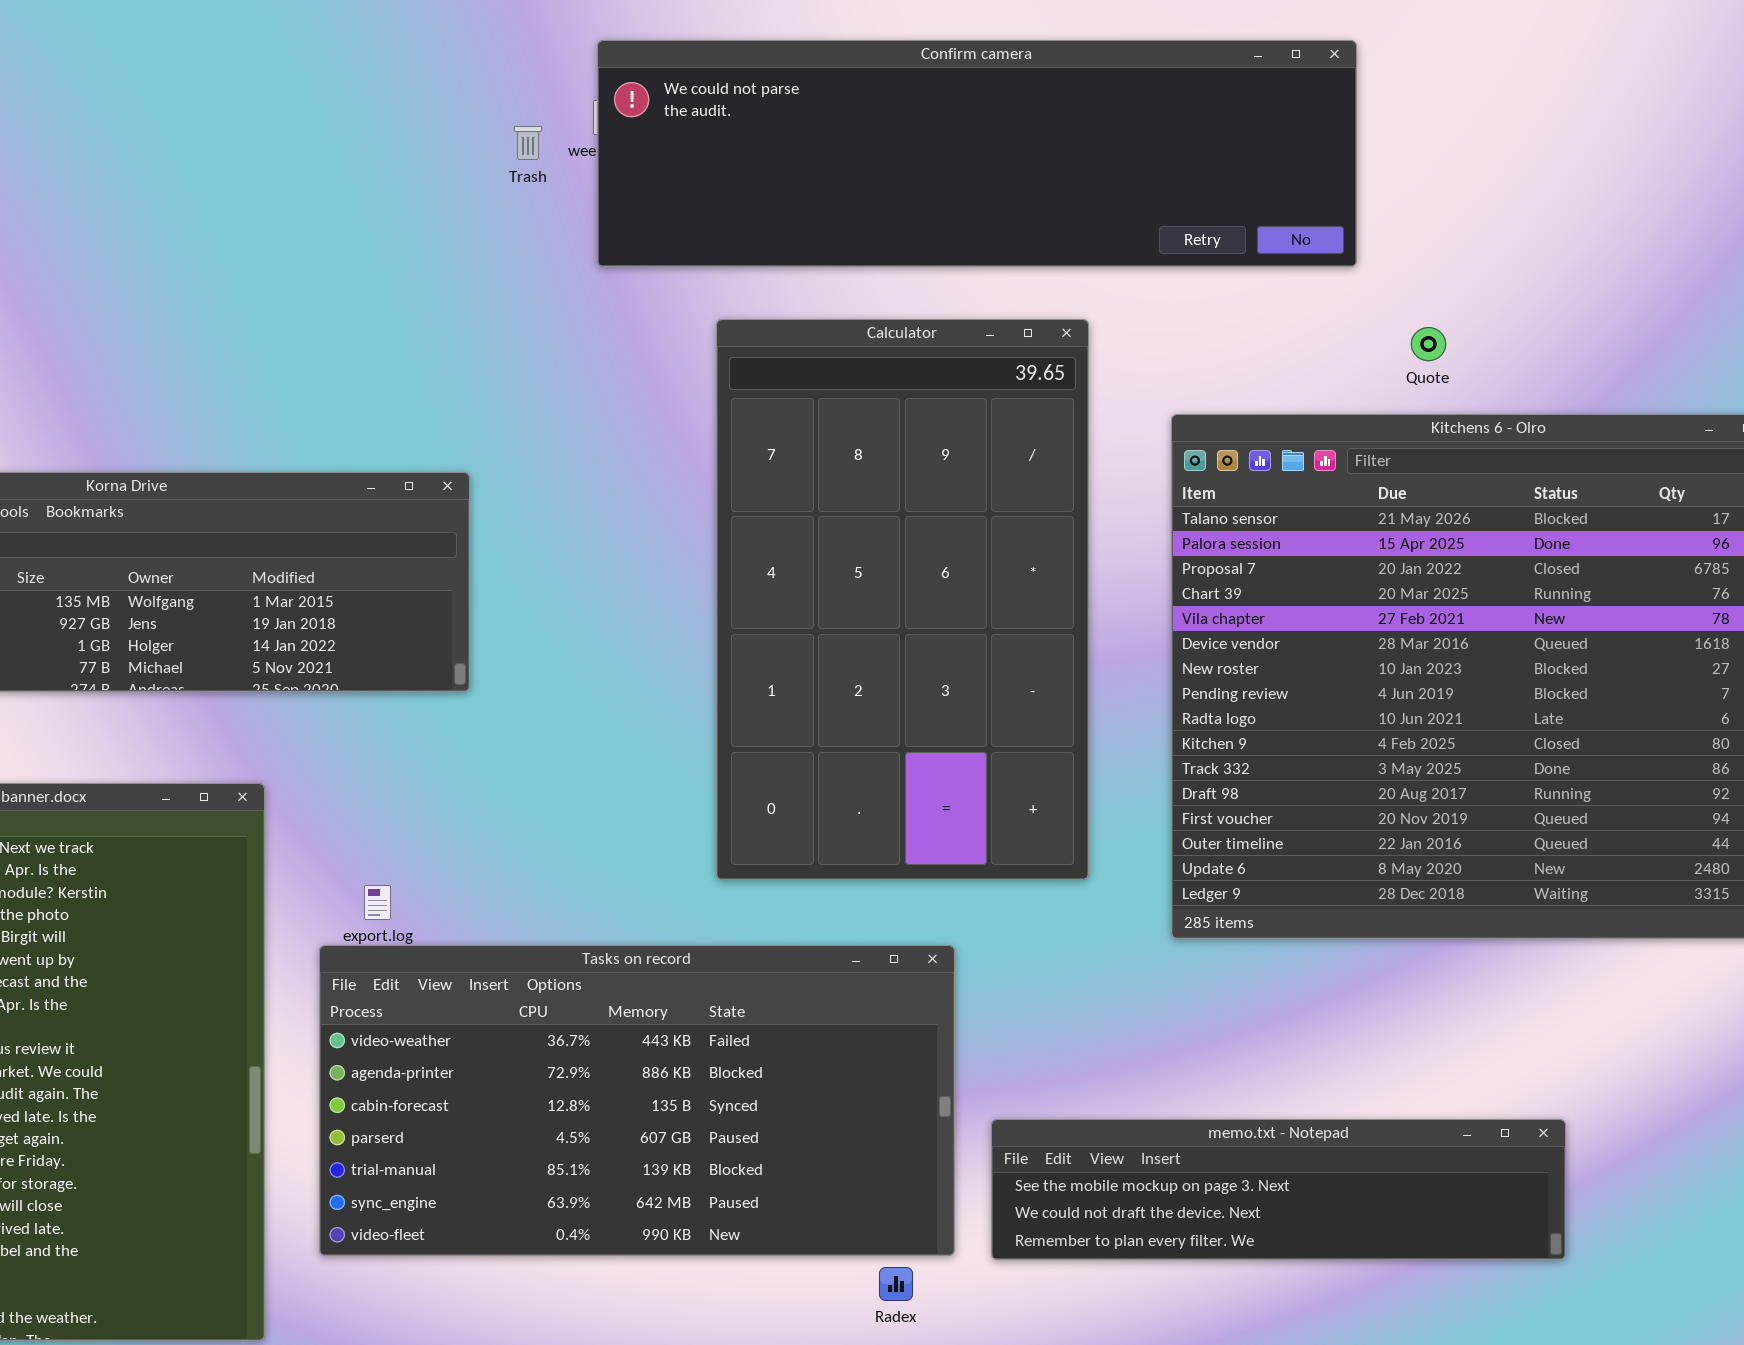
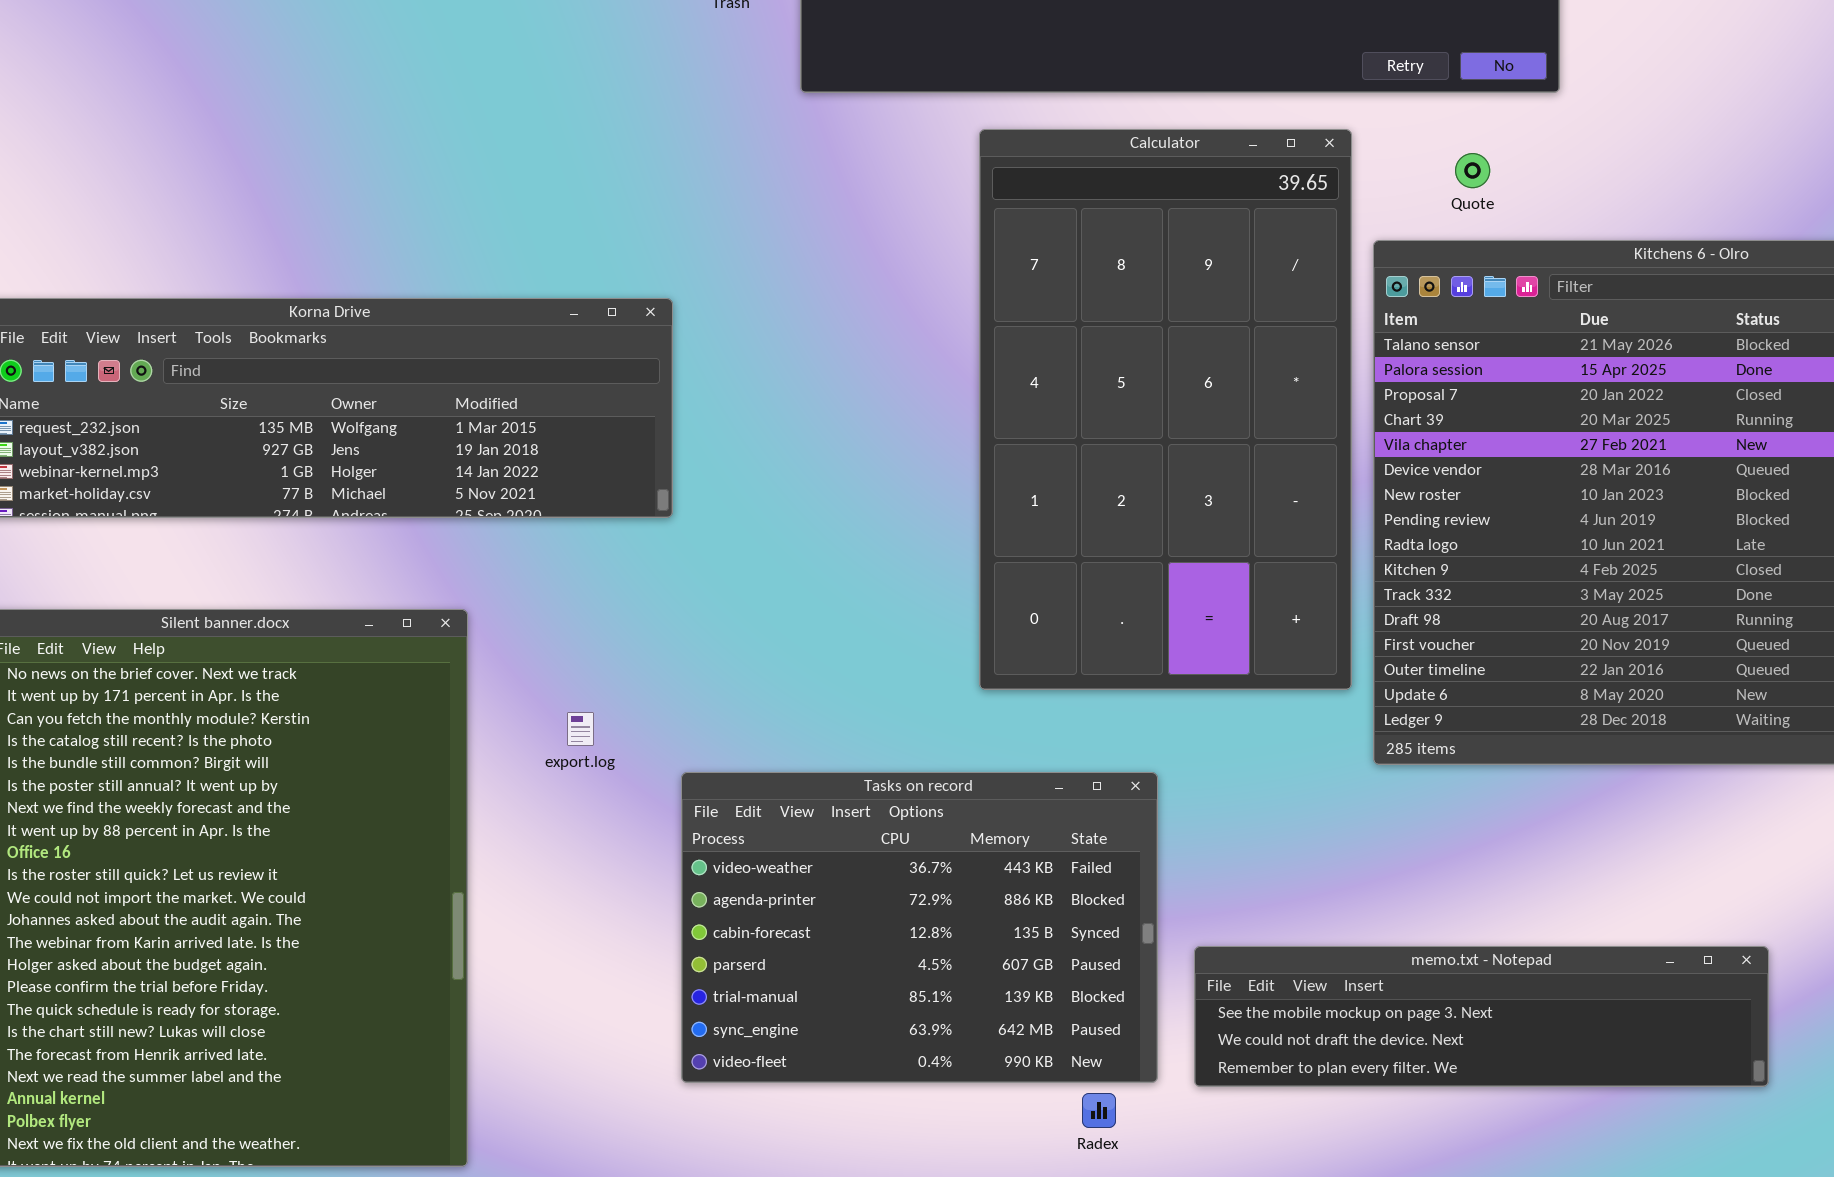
Calculator: [716,319,1089,880] -> [979,129,1352,690], moved
Quote: [1411,327,1446,361] -> [1455,153,1490,188], moved
Tasks on record: [319,945,955,1256] -> [681,772,1158,1083], resized

